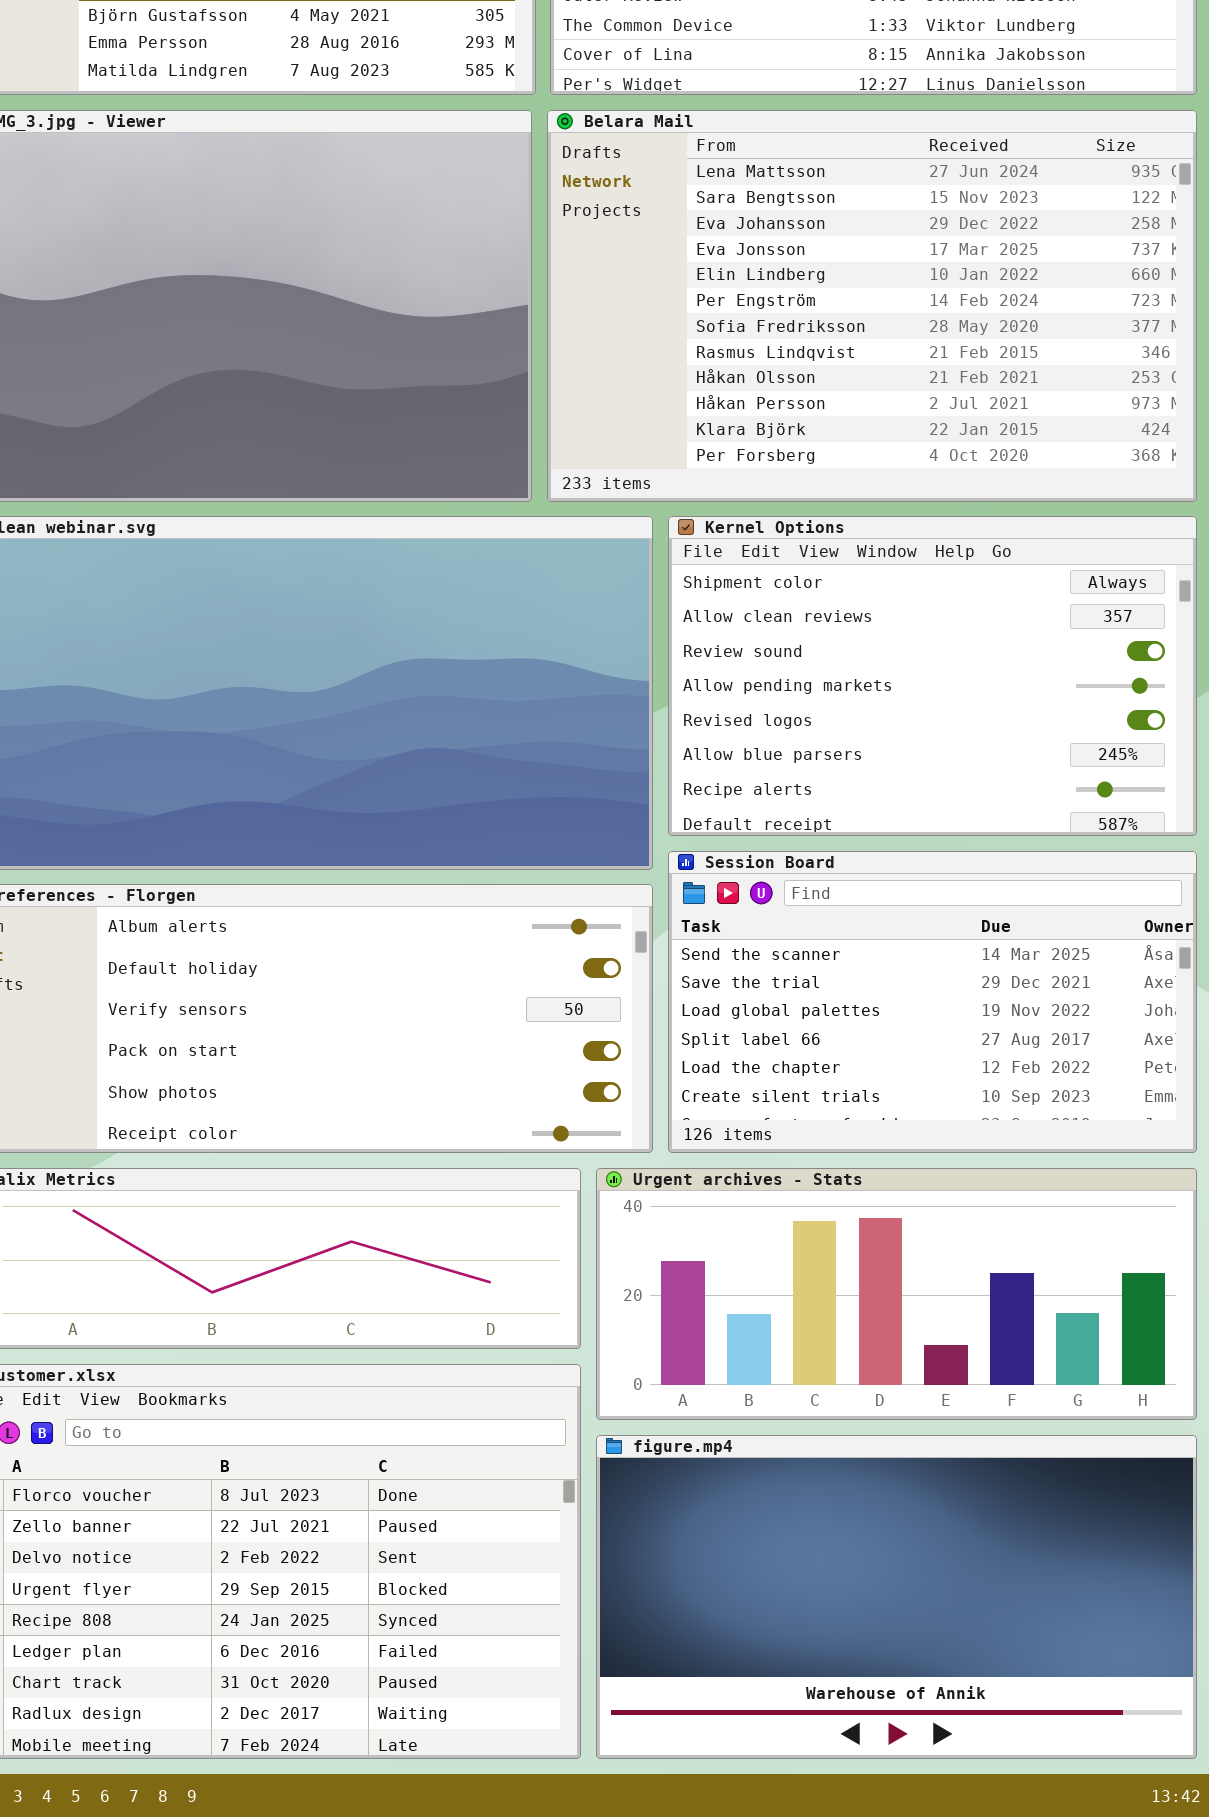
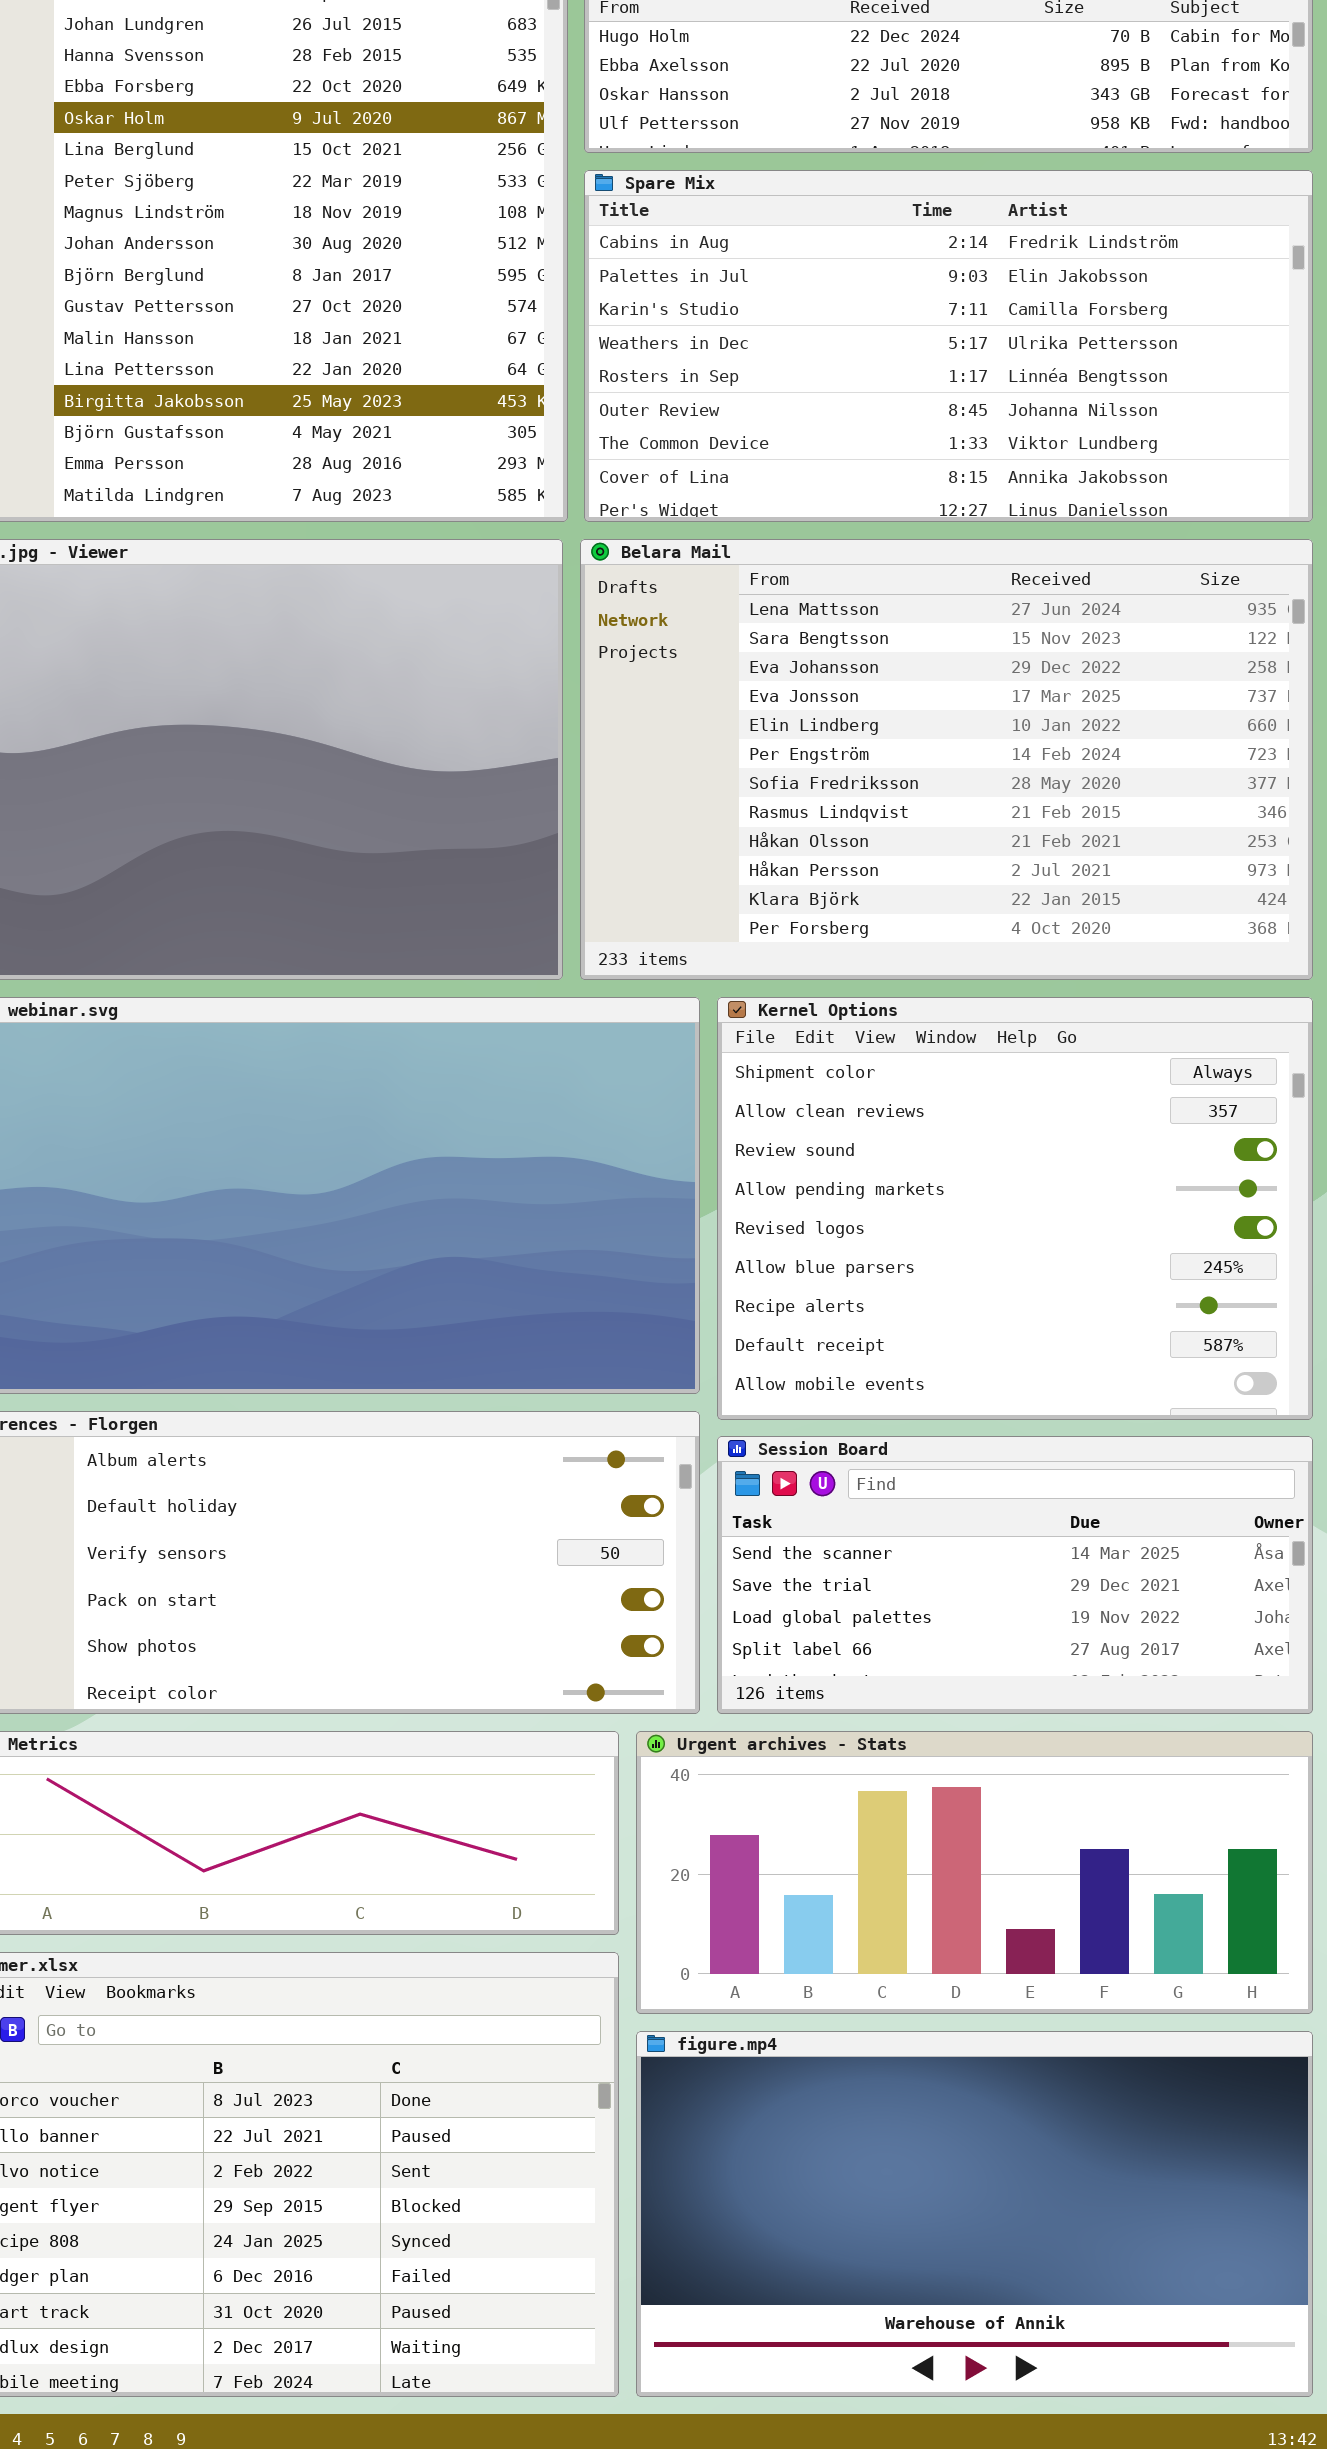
Kernel Options: [668,516,1197,836] -> [717,997,1313,1420], resized
Session Board: [668,851,1197,1153] -> [717,1436,1313,1714], resized

